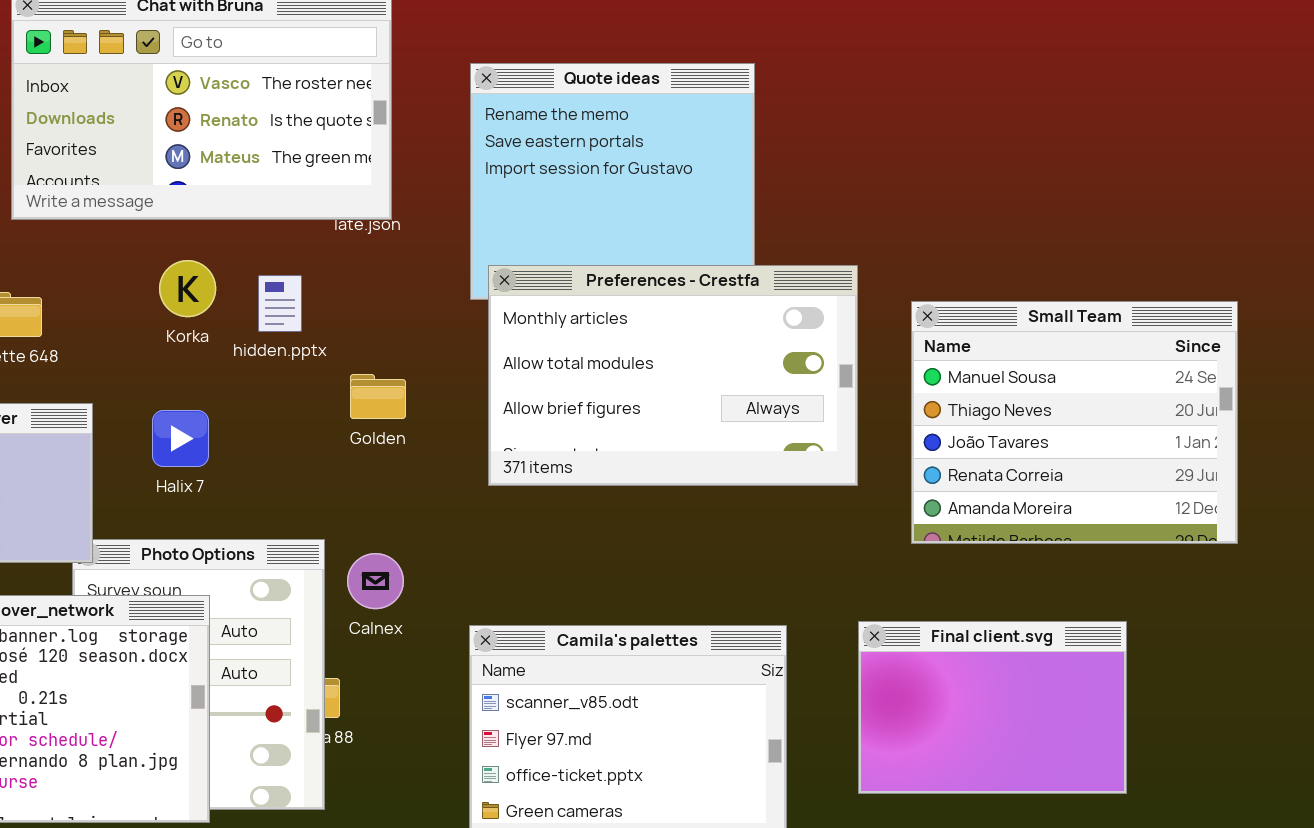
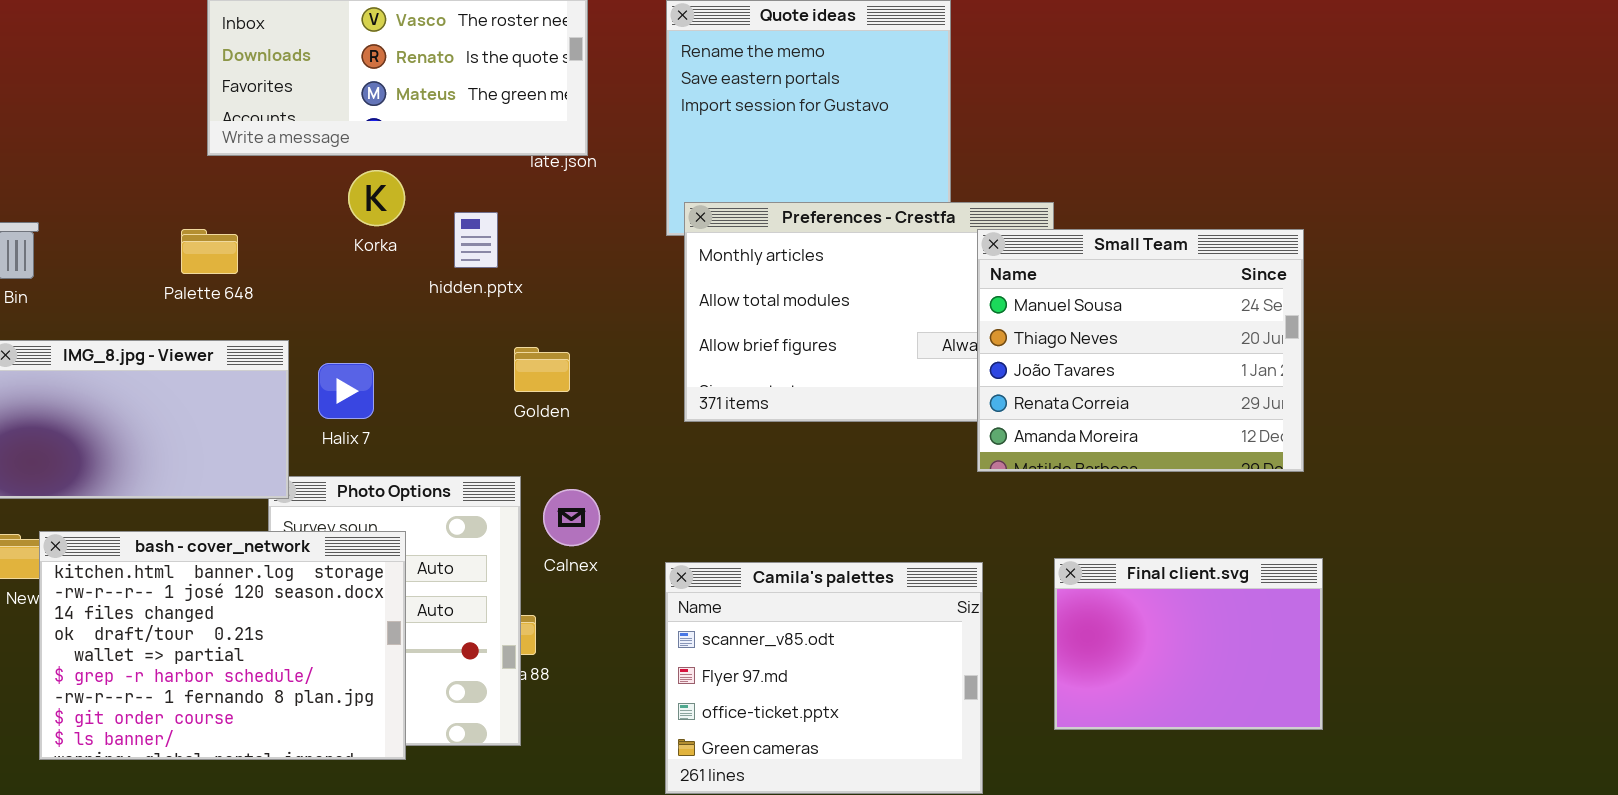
Korka: [159,260,216,317] -> [348,170,405,226], moved
Small Team: [911,301,1238,544] -> [977,229,1304,472], moved
Golden: [350,374,406,419] -> [514,347,570,392], moved
Halix 7: [152,410,209,467] -> [318,363,374,419], moved

